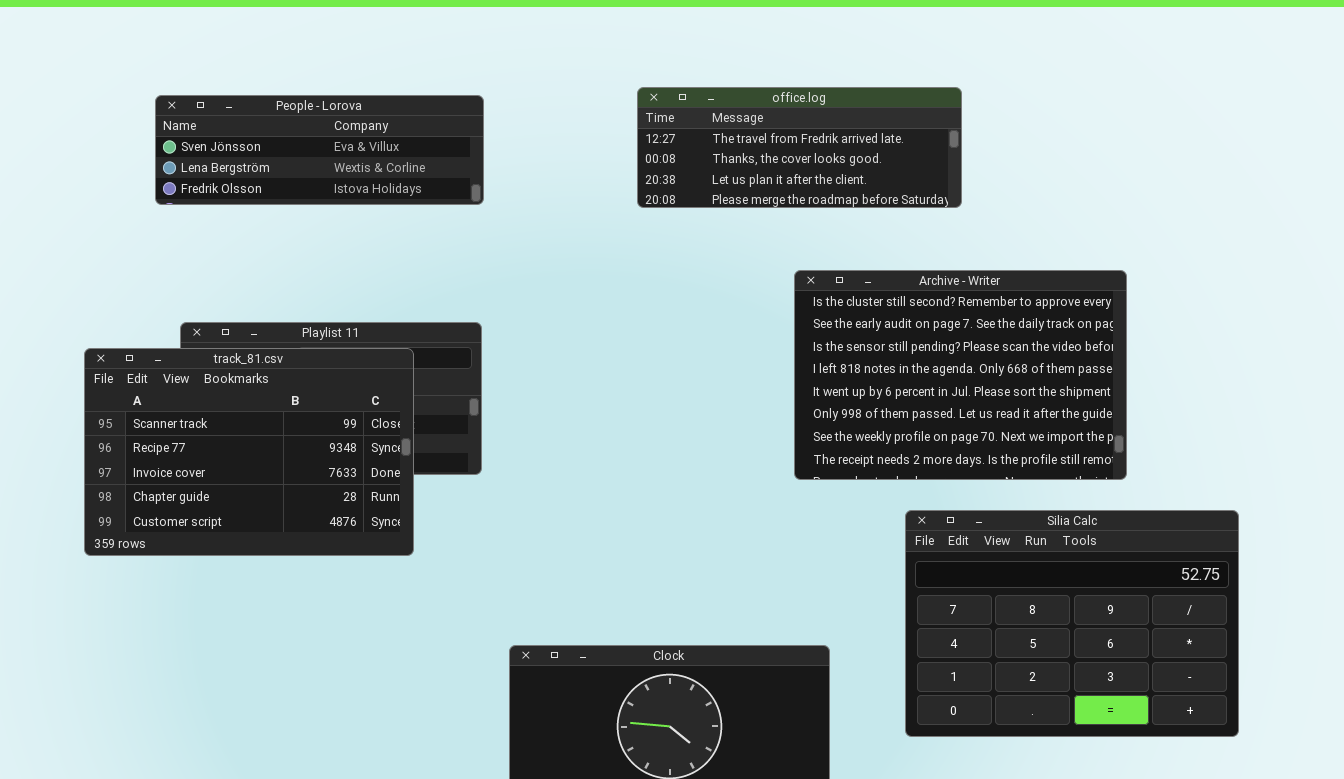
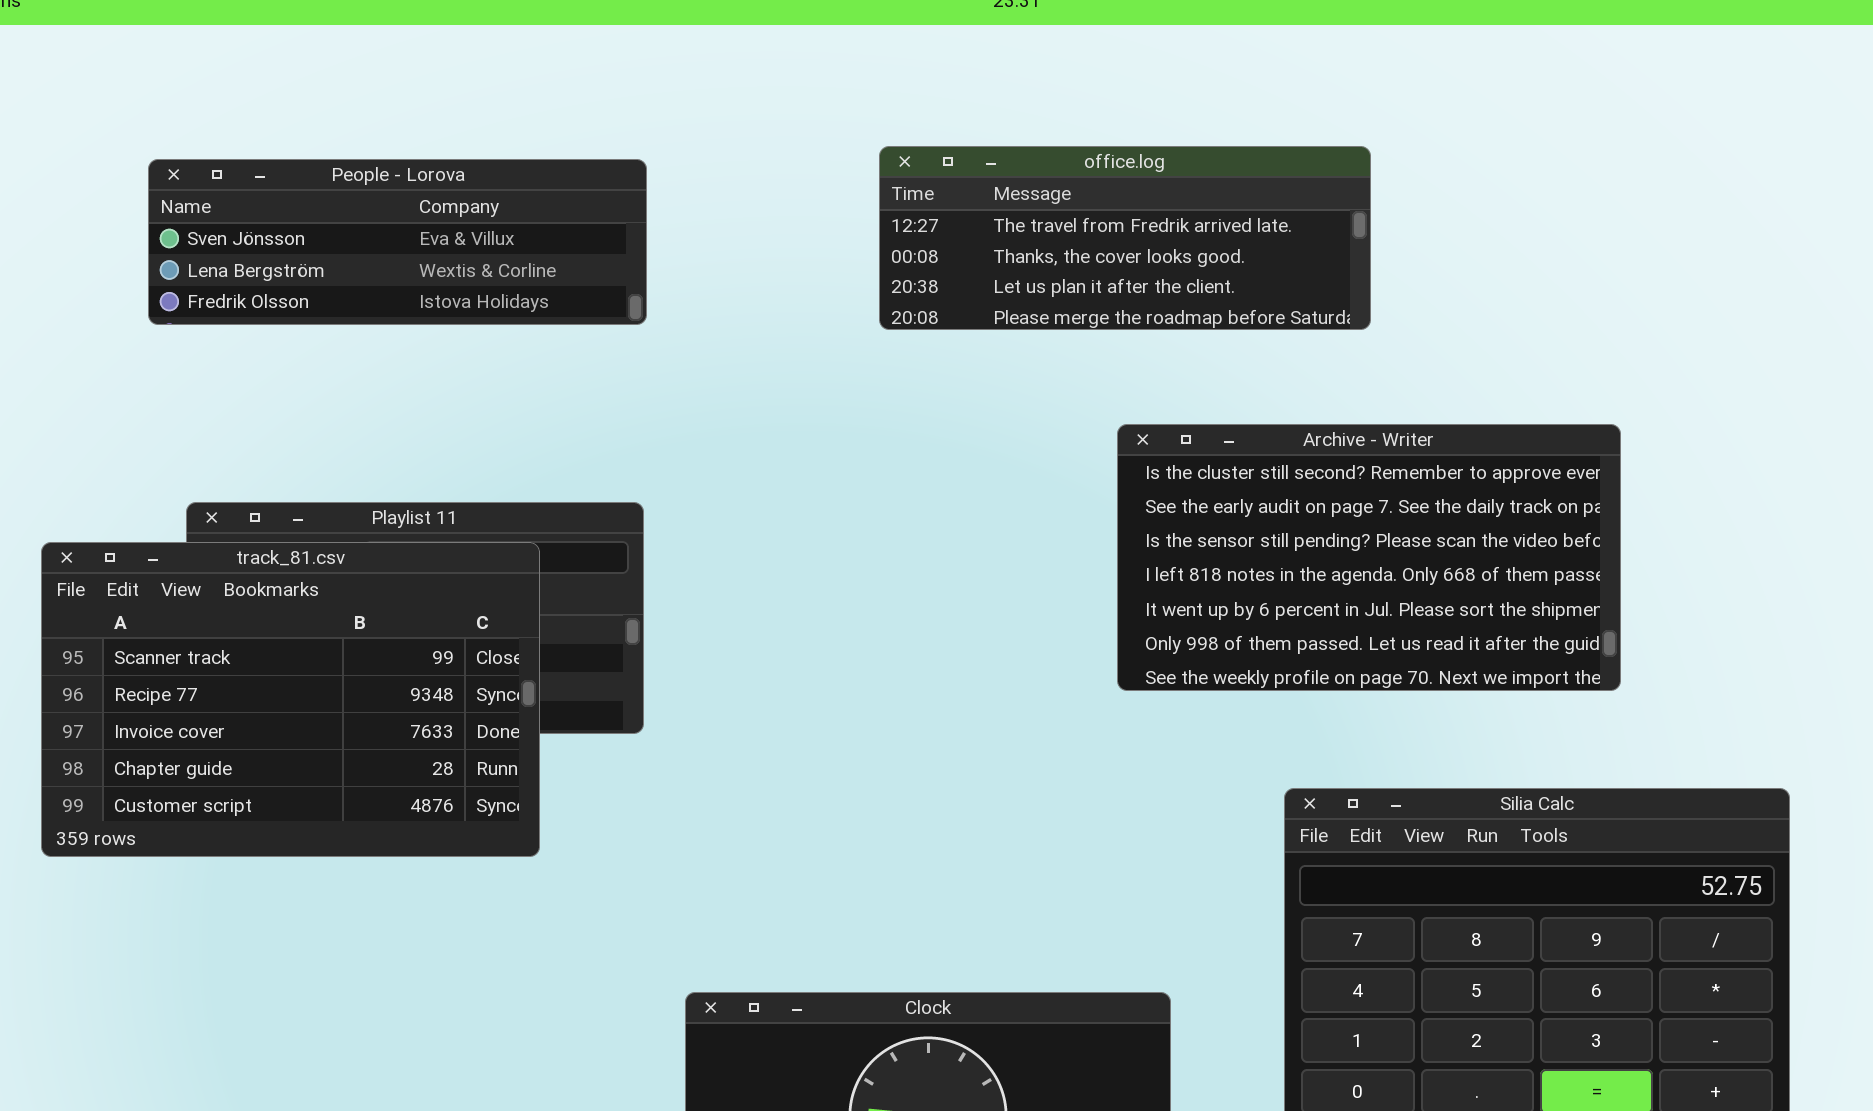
Archive - Writer: [794,270,1127,480] -> [1117,424,1621,691], resized

